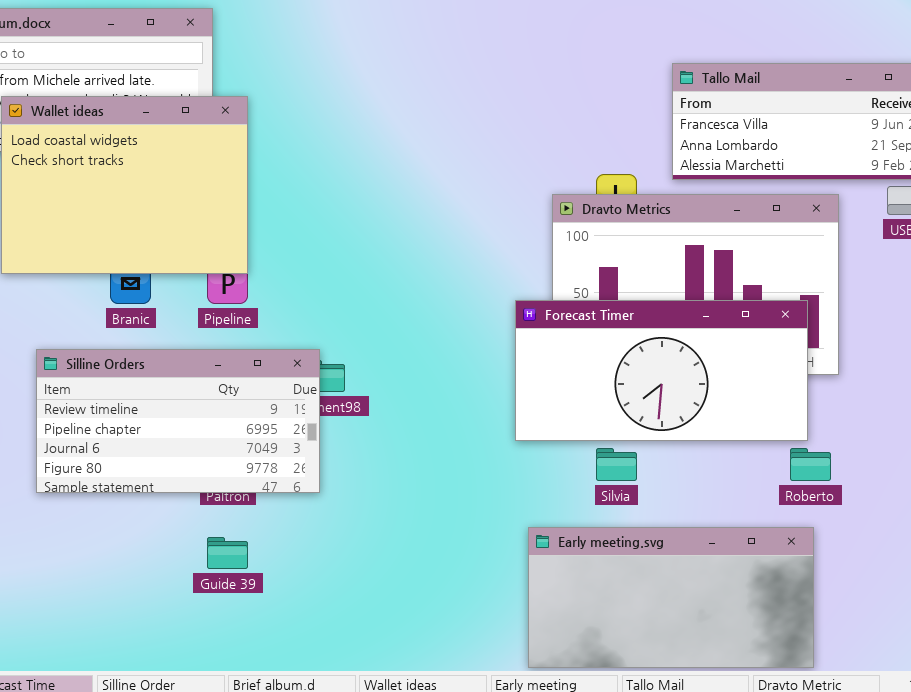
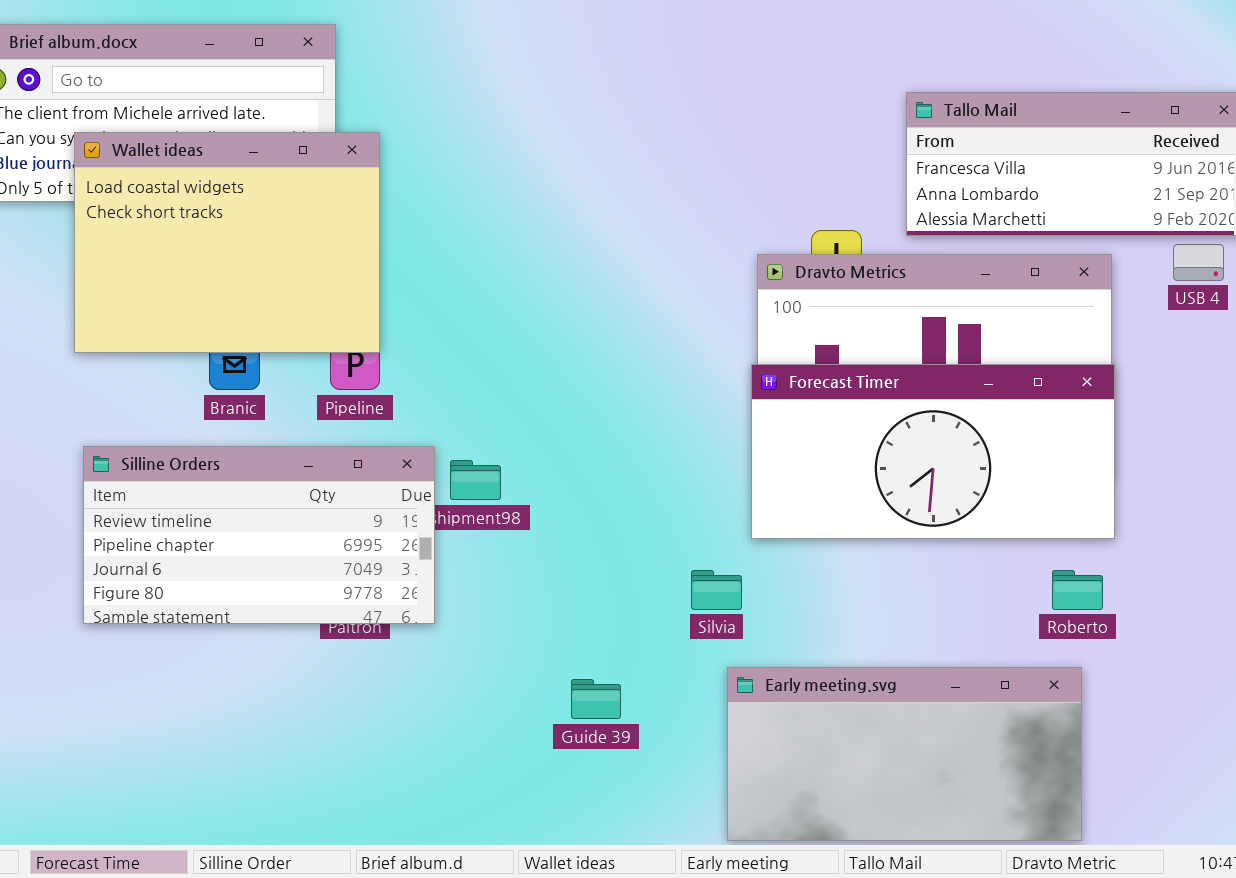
Forecast Timer: [515,300,808,441] -> [751,364,1115,539], moved
Silline Orders: [36,349,320,493] -> [83,446,435,624], moved
Silvia: [596,448,637,481] -> [691,570,742,610], moved
Guide 39: [207,537,248,569] -> [571,679,621,719], moved

